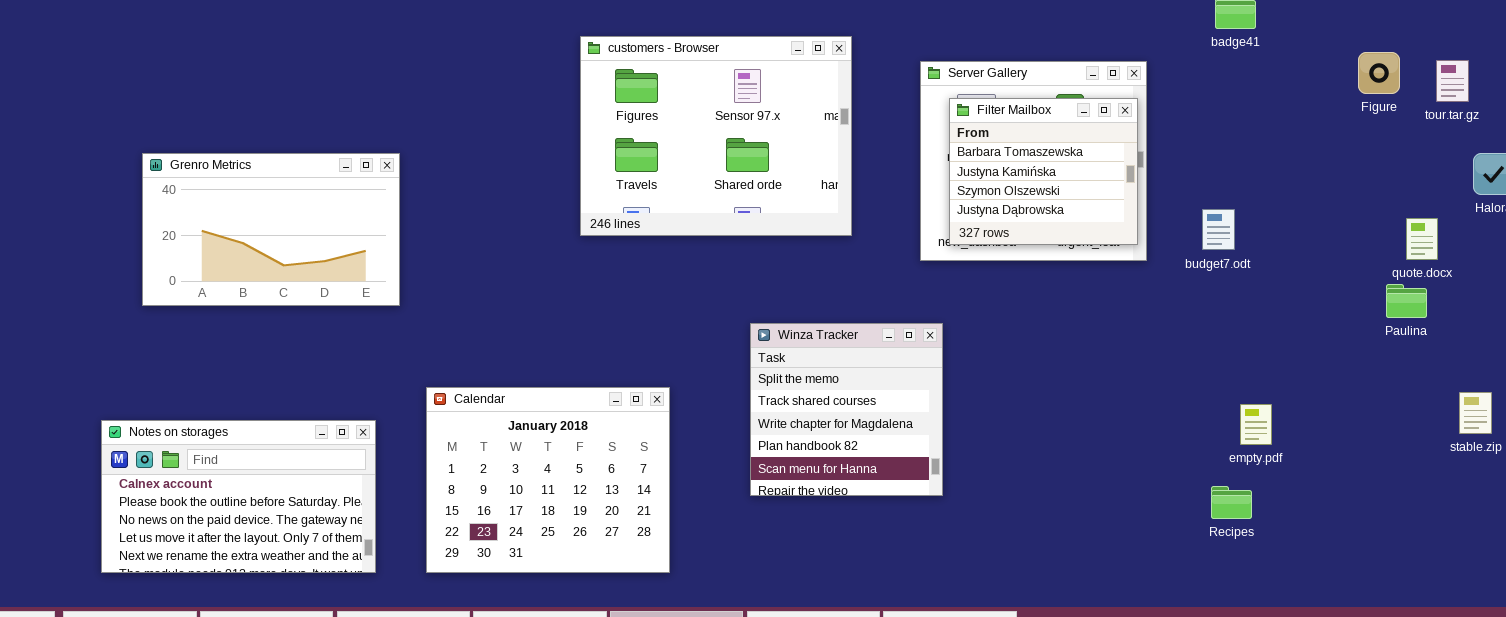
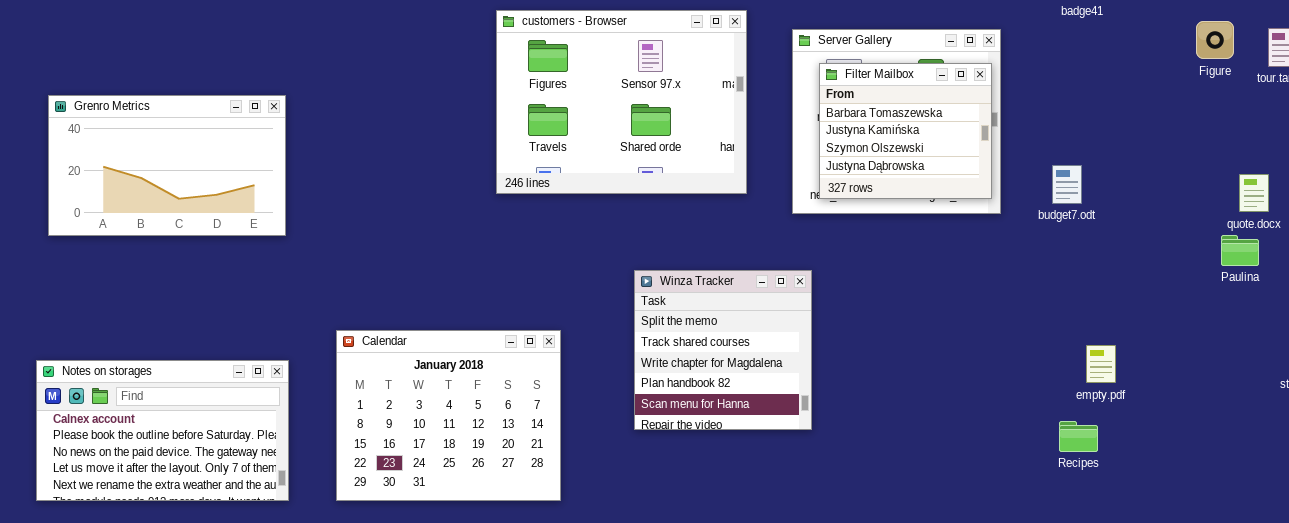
customers - Browser: [580,36,852,236] -> [496,10,747,194], moved
Grenro Metrics: [142,153,400,306] -> [48,95,286,236], moved

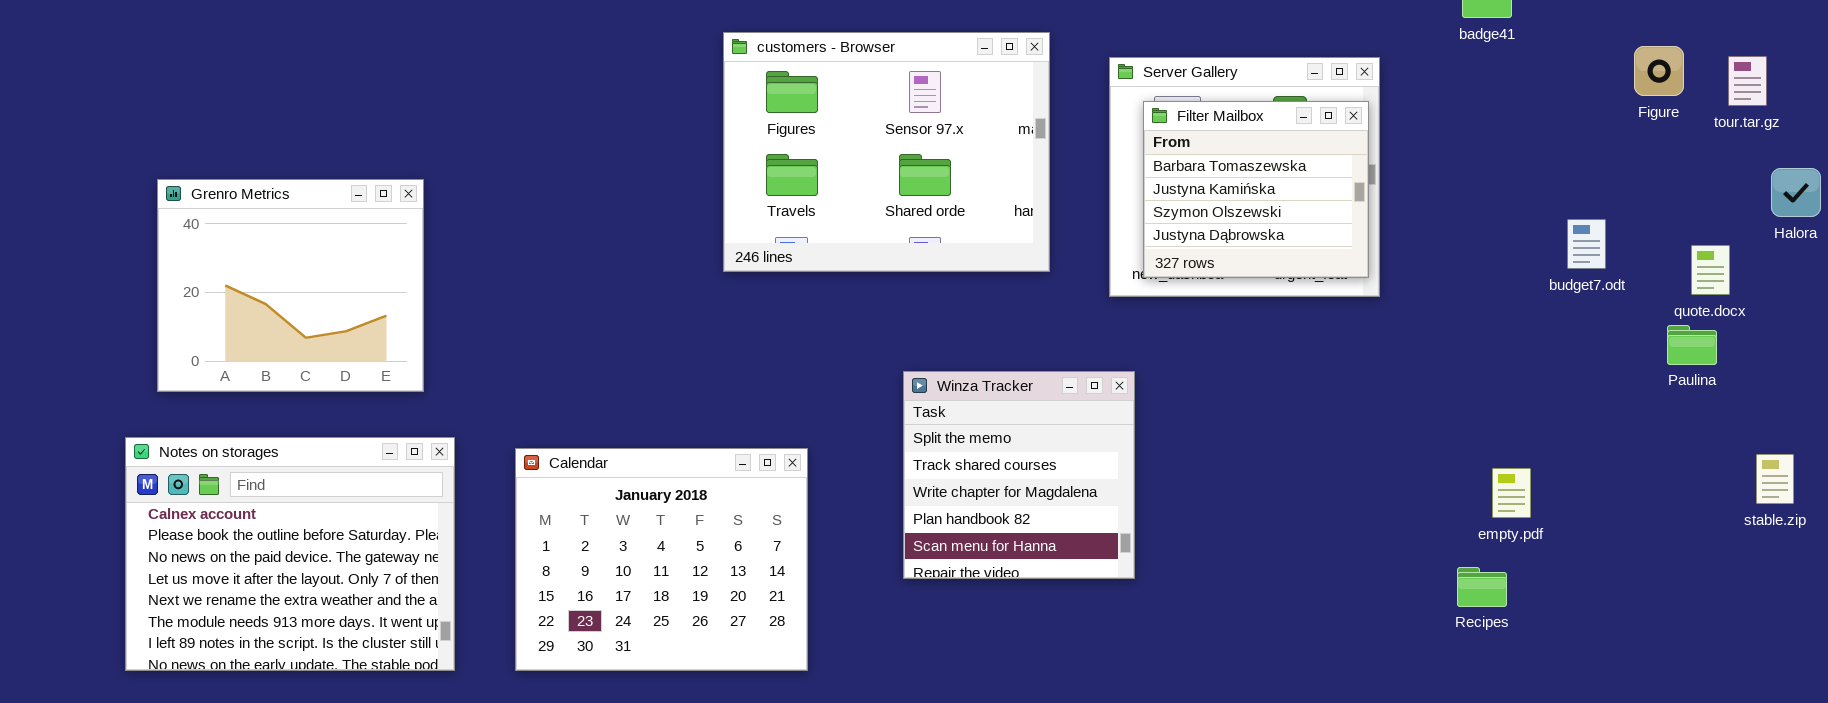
Grenro Metrics: [48,95,286,236] -> [157,179,424,392], moved, resized
budget7.odt: [1052,165,1082,204] -> [1567,219,1606,269], moved
Notes on storages: [36,360,289,501] -> [125,437,455,671], resized

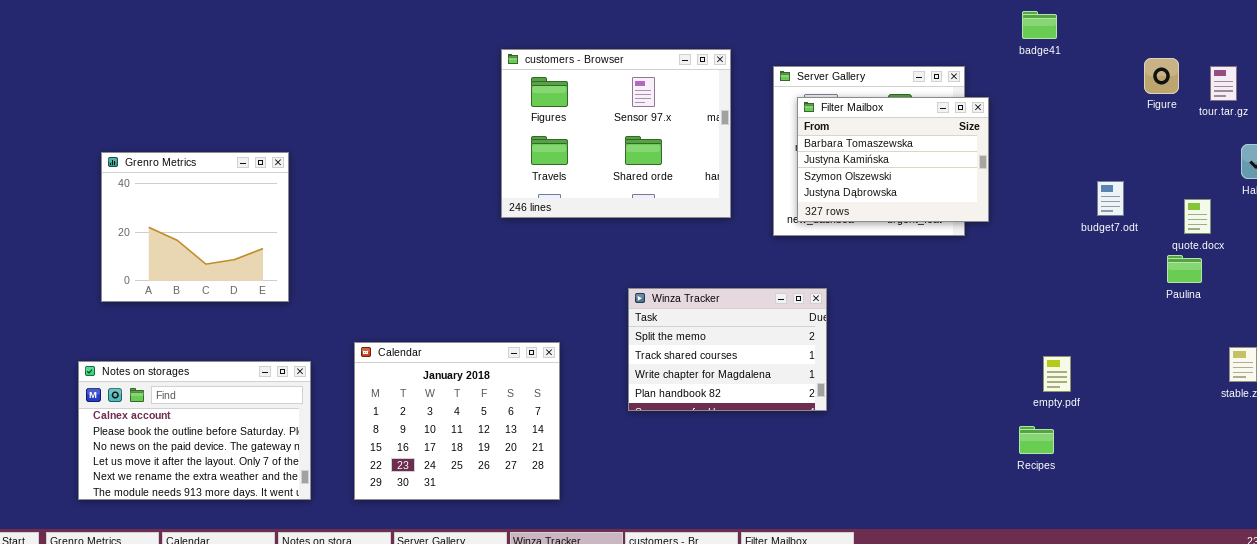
Filter Mailbox: [1143,101,1369,278] -> [797,97,989,222], resized
Winza Tracker: [903,371,1135,579] -> [628,288,827,411], resized
Notes on storages: [125,437,455,671] -> [78,361,311,500], resized

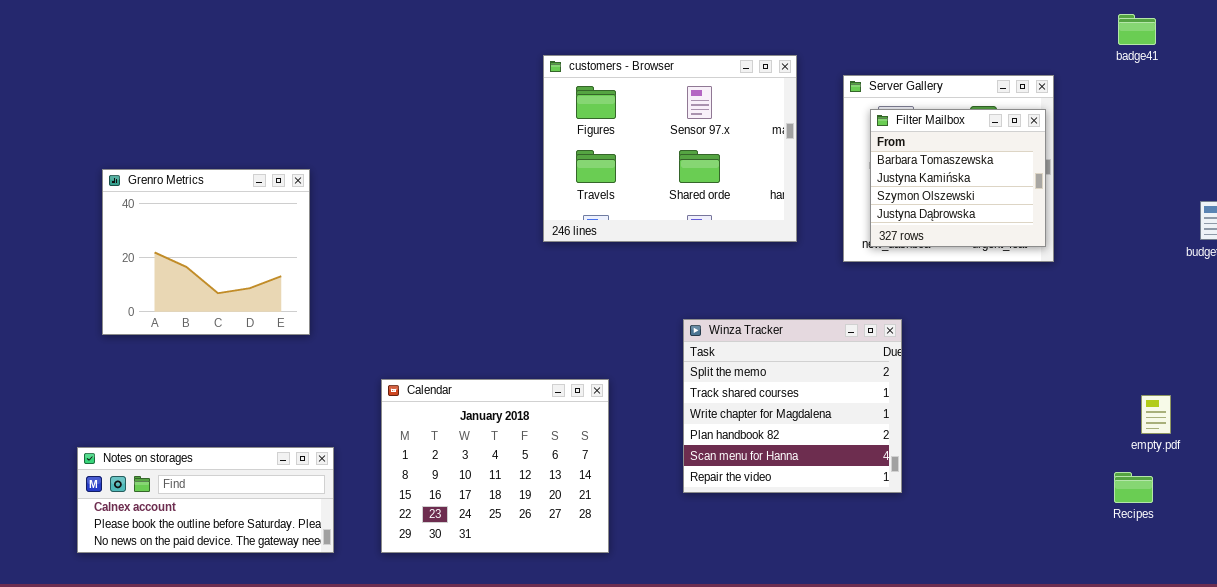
Filter Mailbox: [797,97,989,222] -> [870,109,1046,247], resized
Winza Tracker: [628,288,827,411] -> [683,319,902,493], resized
Notes on storages: [78,361,311,500] -> [77,447,334,553], resized

